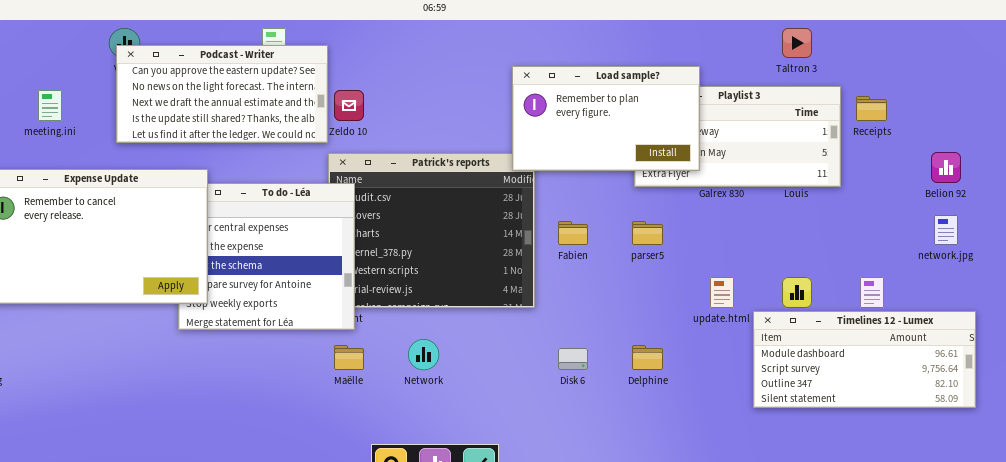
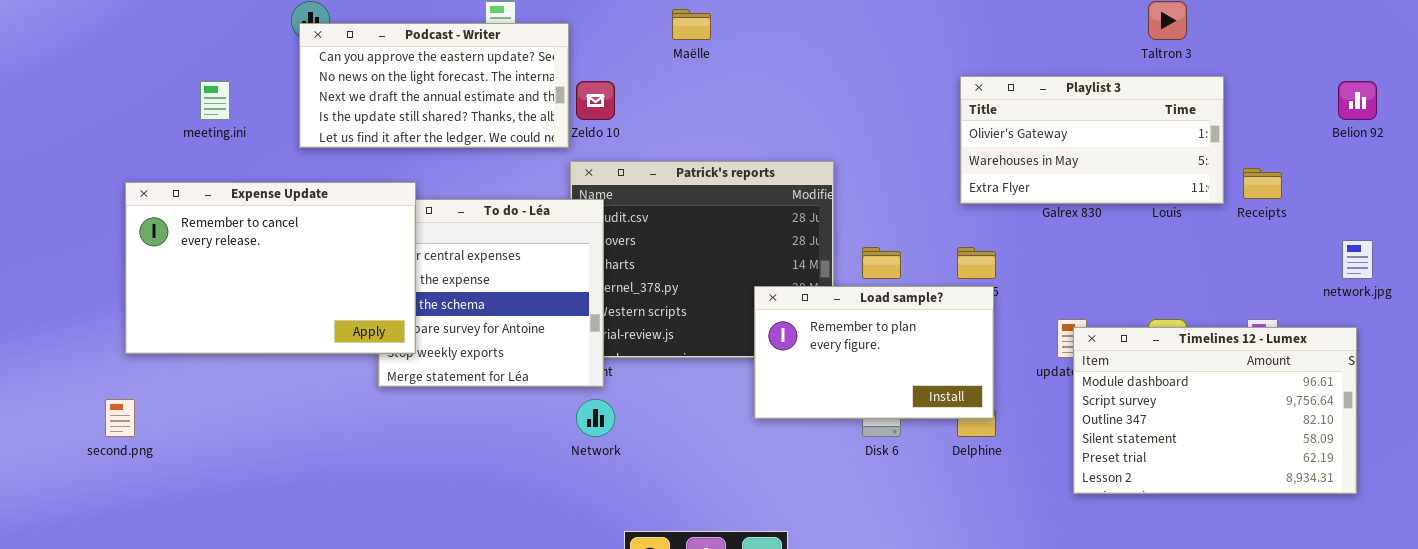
Load sample?: [512,66,700,171] -> [754,286,994,419], moved
Receipts: [856,96,887,121] -> [1243,168,1282,199], moved
Belion 92: [931,152,961,183] -> [1338,81,1377,120], moved
Timelines 12 - Lumex: [753,311,976,408] -> [1073,327,1357,494], moved, resized
Network: [408,339,439,370] -> [576,399,615,437], moved
Maëlle: [334,345,364,370] -> [672,9,711,40], moved

